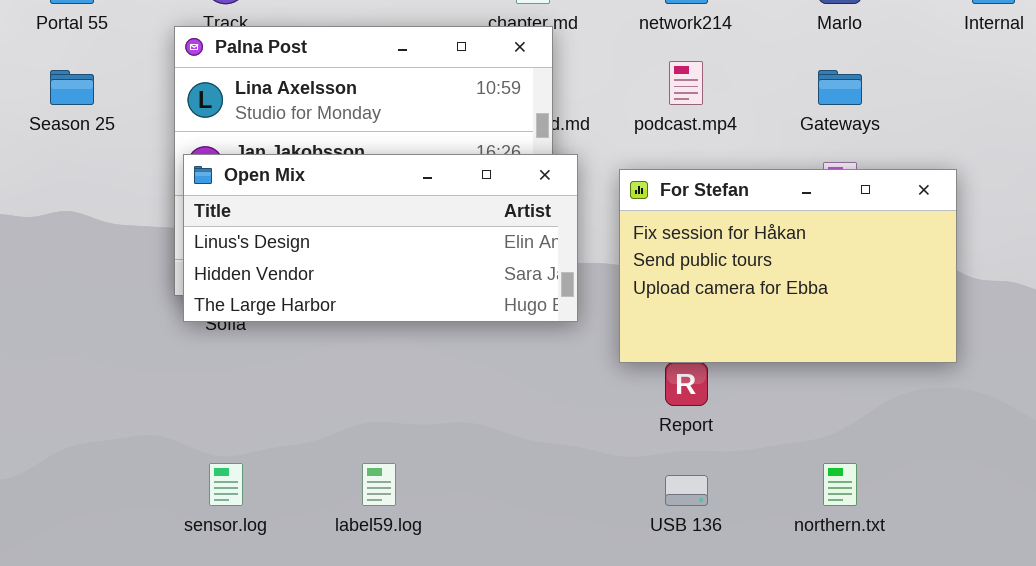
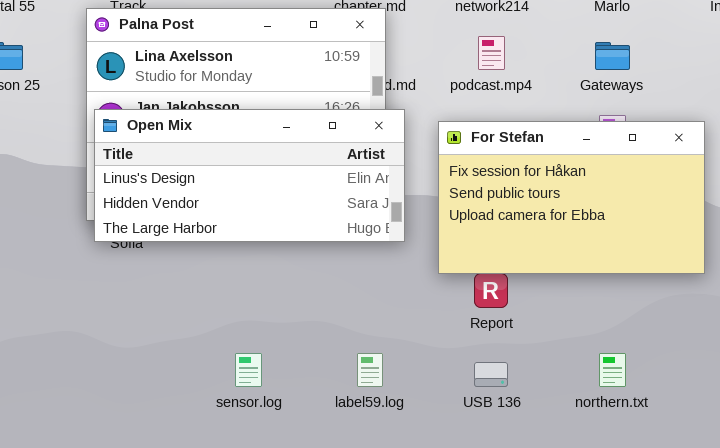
sensor.log: [209,463,243,506] -> [235,353,262,387], moved
label59.log: [362,463,396,506] -> [357,353,383,387], moved

